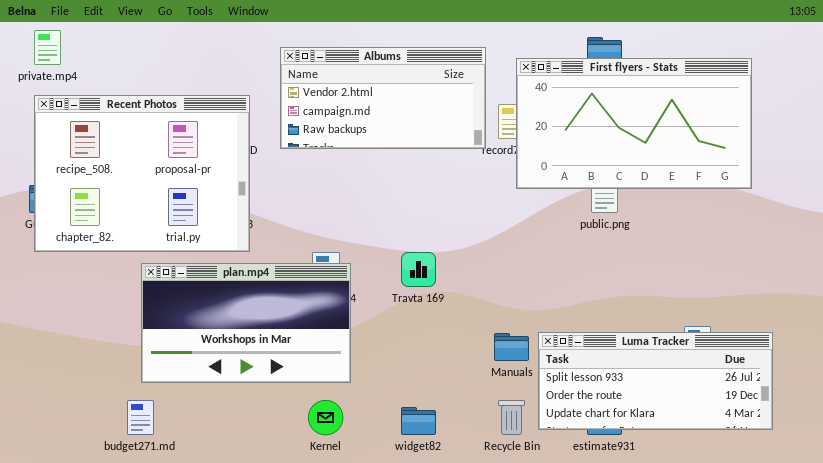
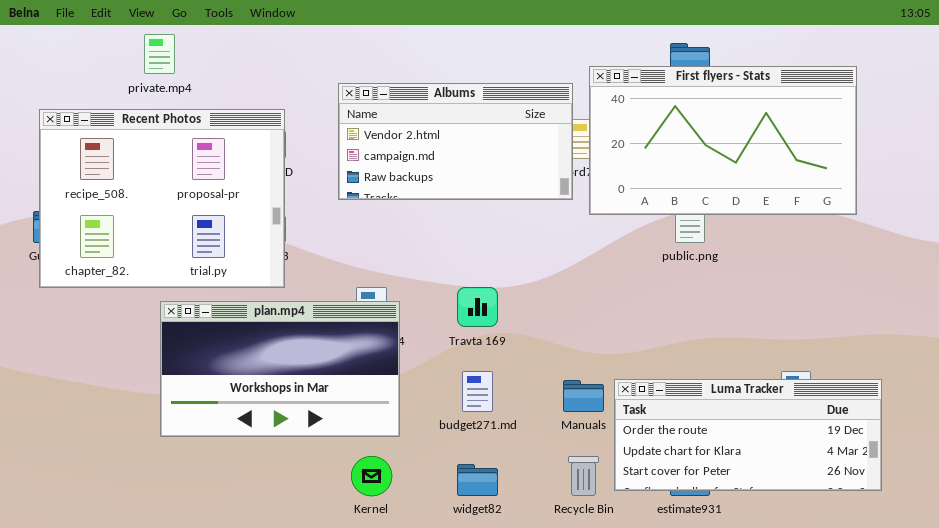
private.mp4: [34,30,61,65] -> [144,34,175,74], moved
Albums: [280,47,486,149] -> [338,83,573,200], moved
Luma Tracker: [538,332,773,430] -> [614,379,882,491], scrolled down 1 row
budget271.md: [127,400,154,435] -> [462,371,493,412], moved

